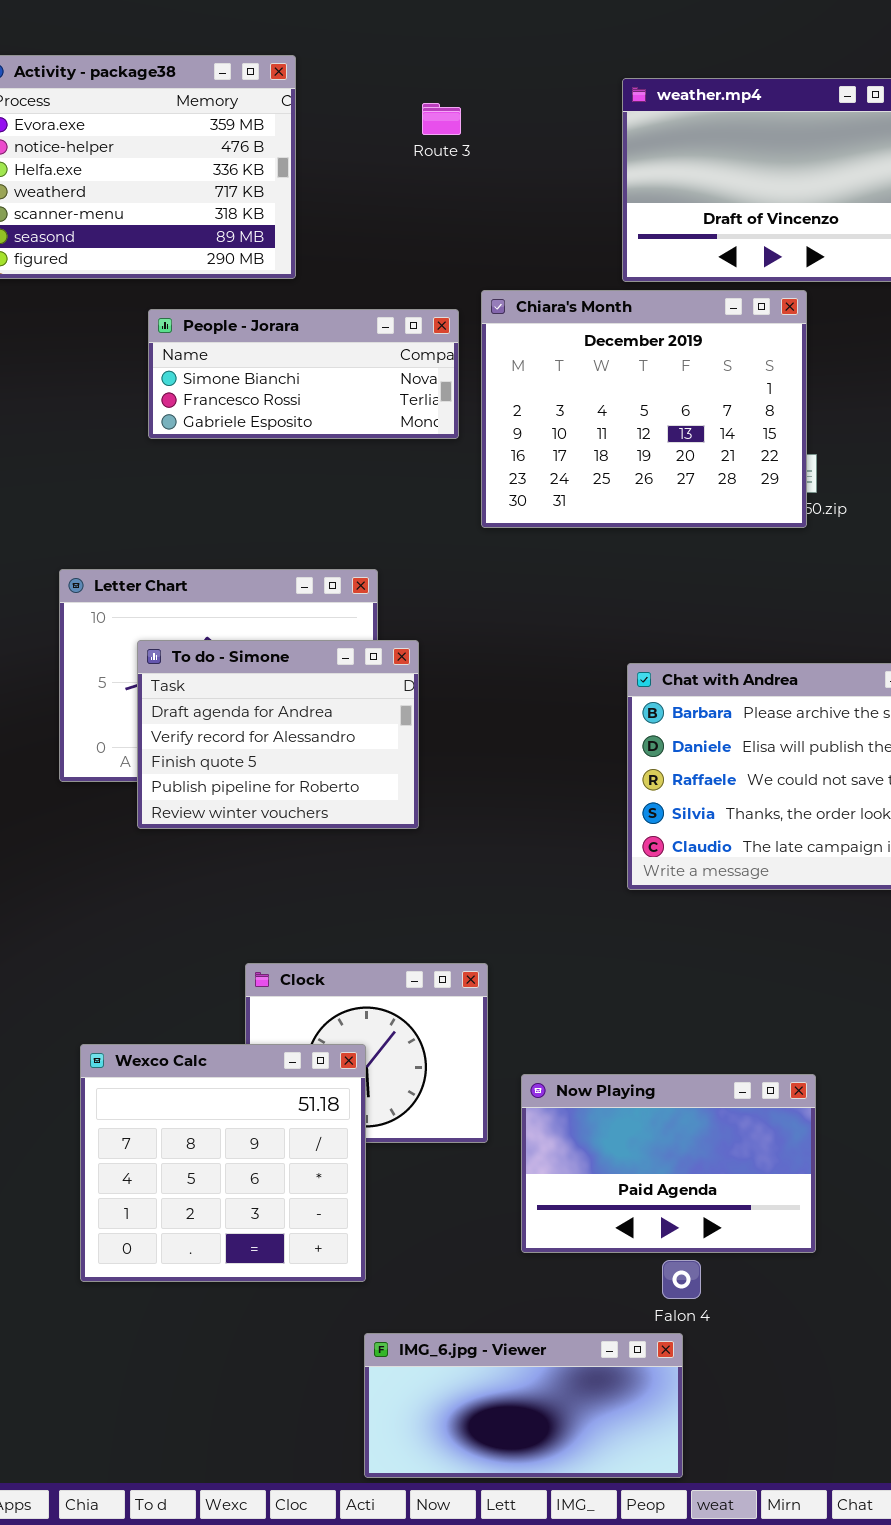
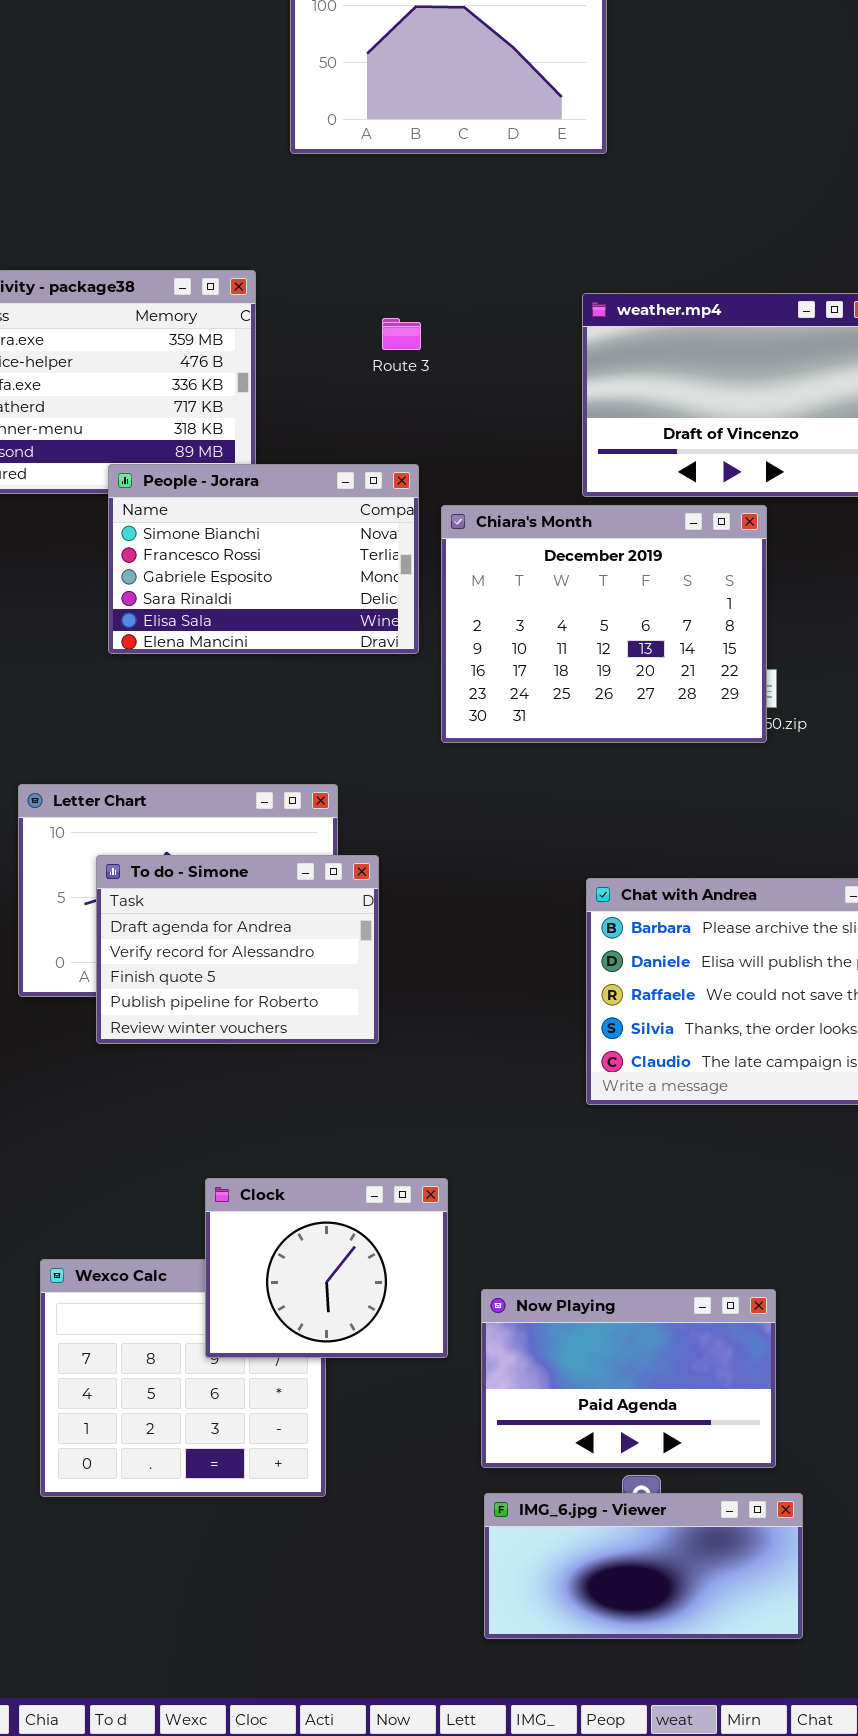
People - Jorara: [148,309,459,439] -> [108,464,419,654], resized
Clock: [245,963,488,1143] -> [205,1178,448,1358], raised
IMG_6.jpg - Viewer: [364,1333,683,1478] -> [484,1493,803,1639], moved

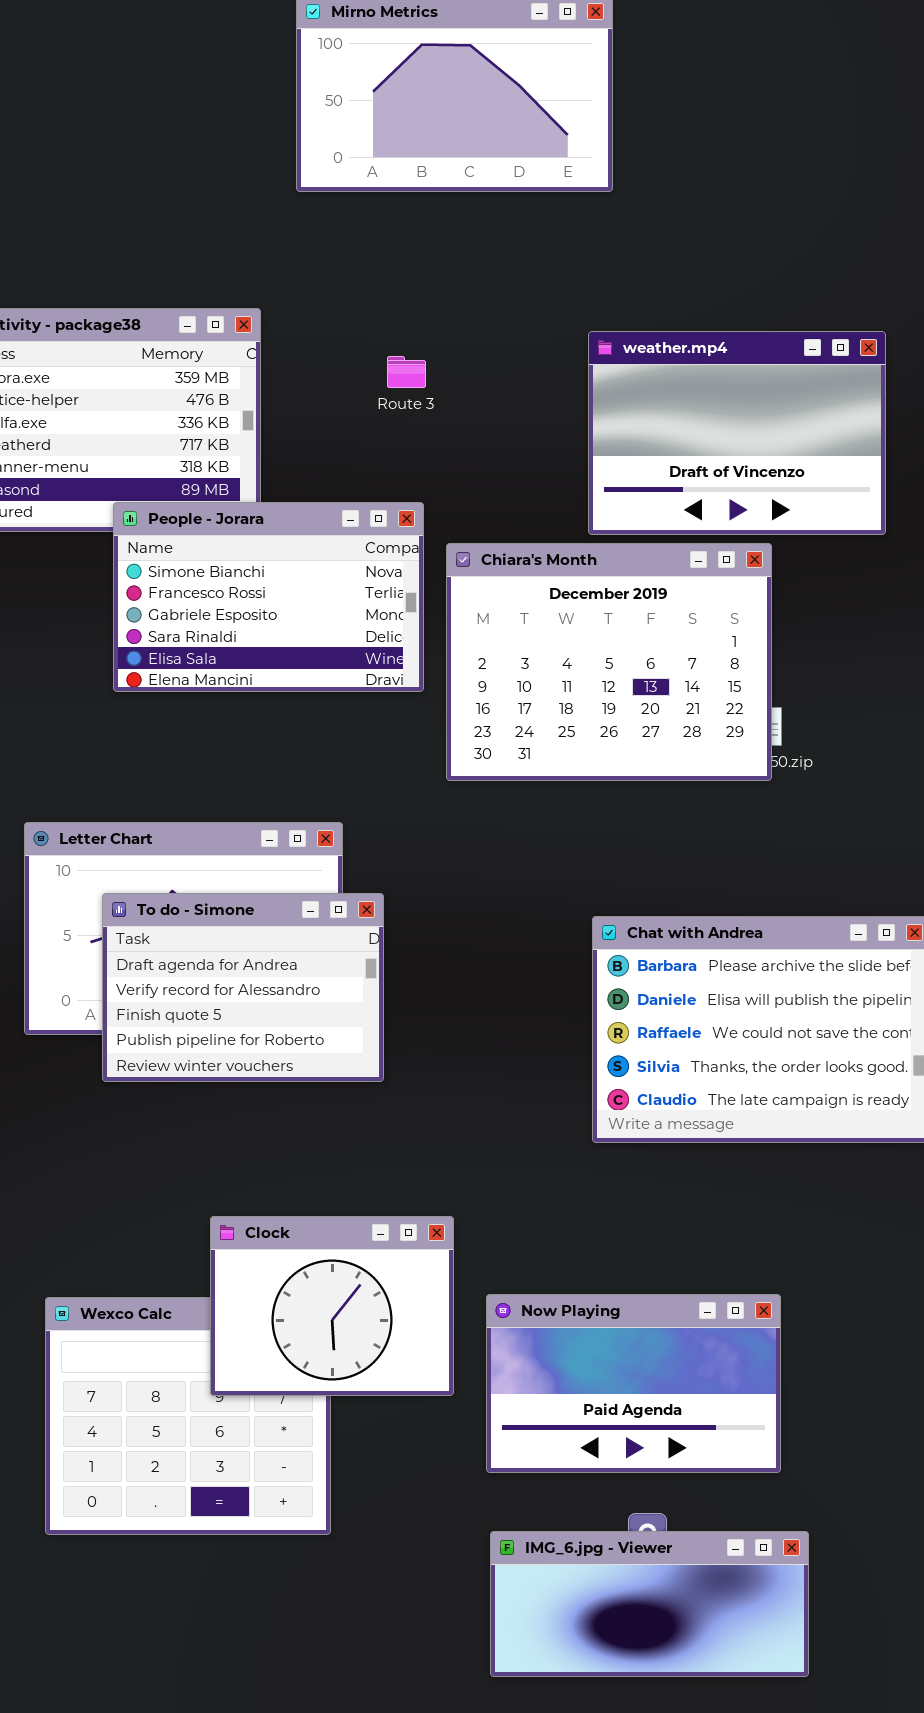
Now Playing: [481,1289,776,1468] -> [486,1294,781,1473], moved

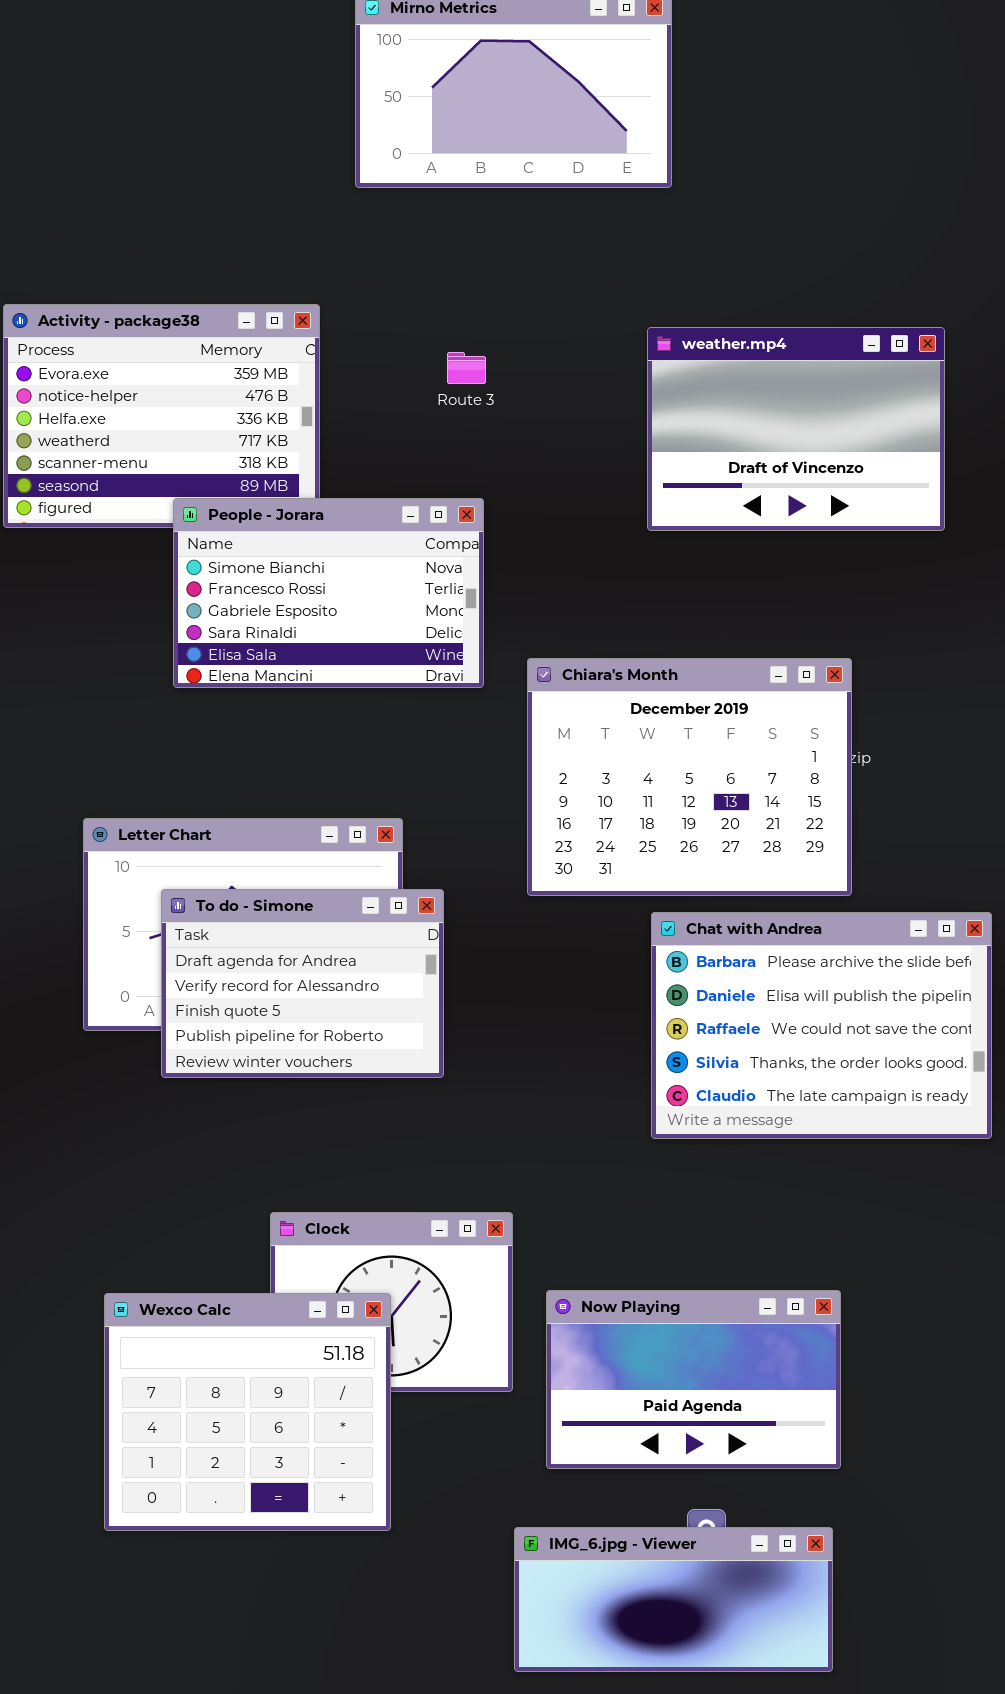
Chiara's Month: [446,543,772,781] -> [527,658,852,896], moved
Wexco Calc: [45,1297,331,1535] -> [104,1293,391,1531], raised
IMG_6.jpg - Viewer: [490,1531,809,1677] -> [514,1527,833,1672], moved

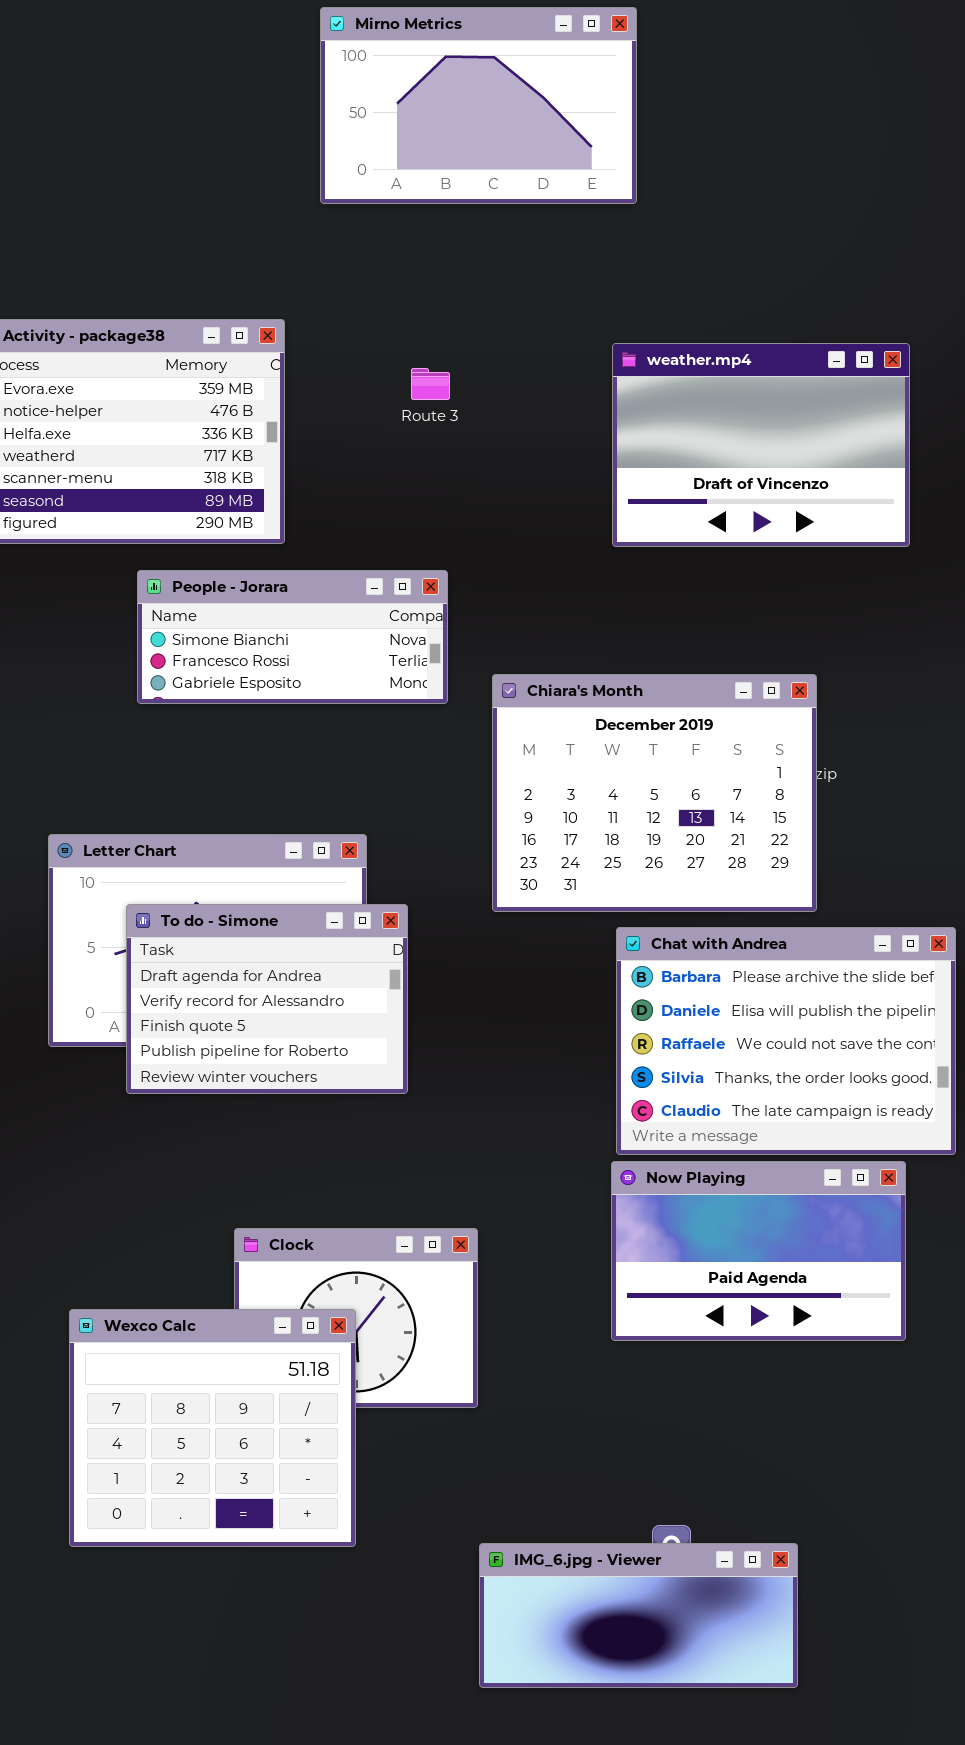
People - Jorara: [173,498,484,688] -> [137,570,448,704], resized
Now Playing: [546,1290,841,1469] -> [611,1161,906,1341], moved

